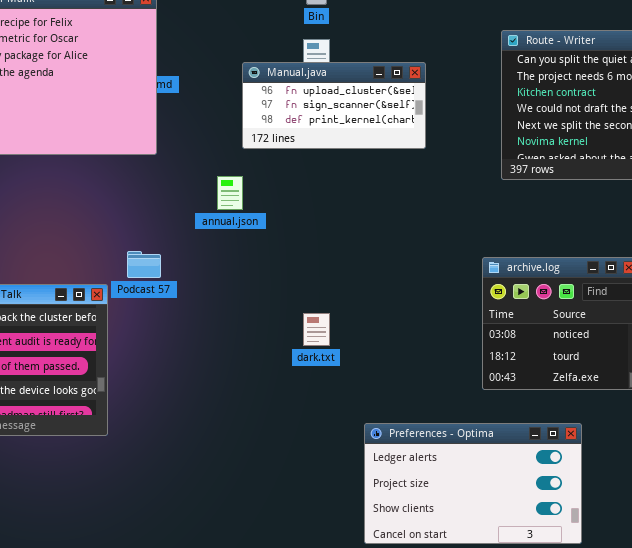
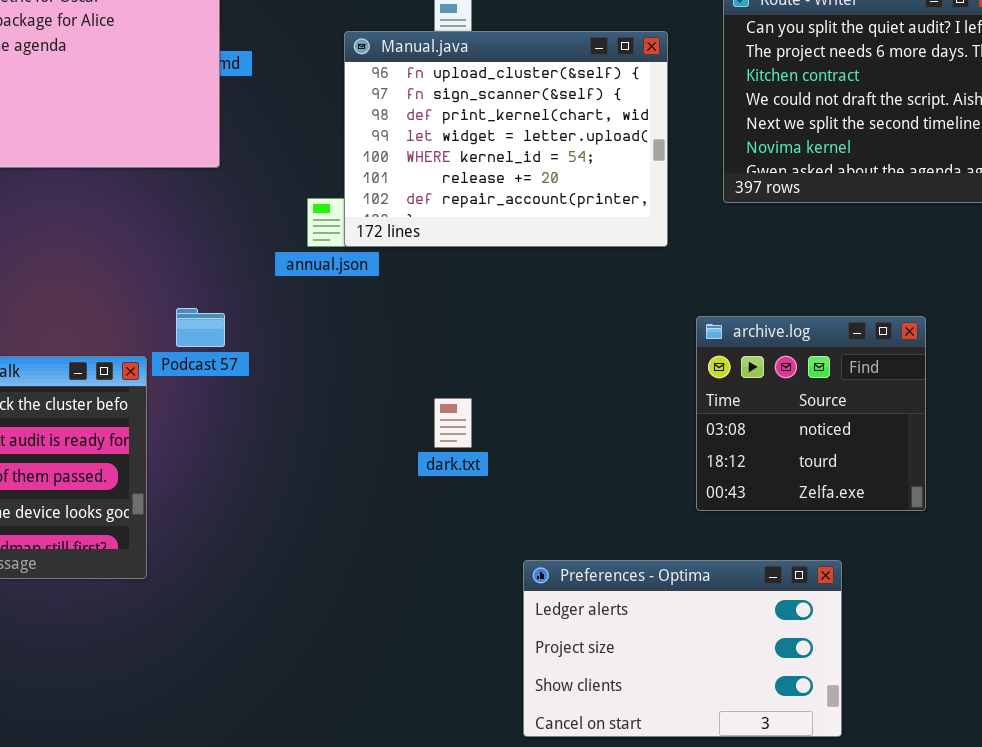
Manual.java: [242,62,426,149] -> [344,31,668,247], resized

